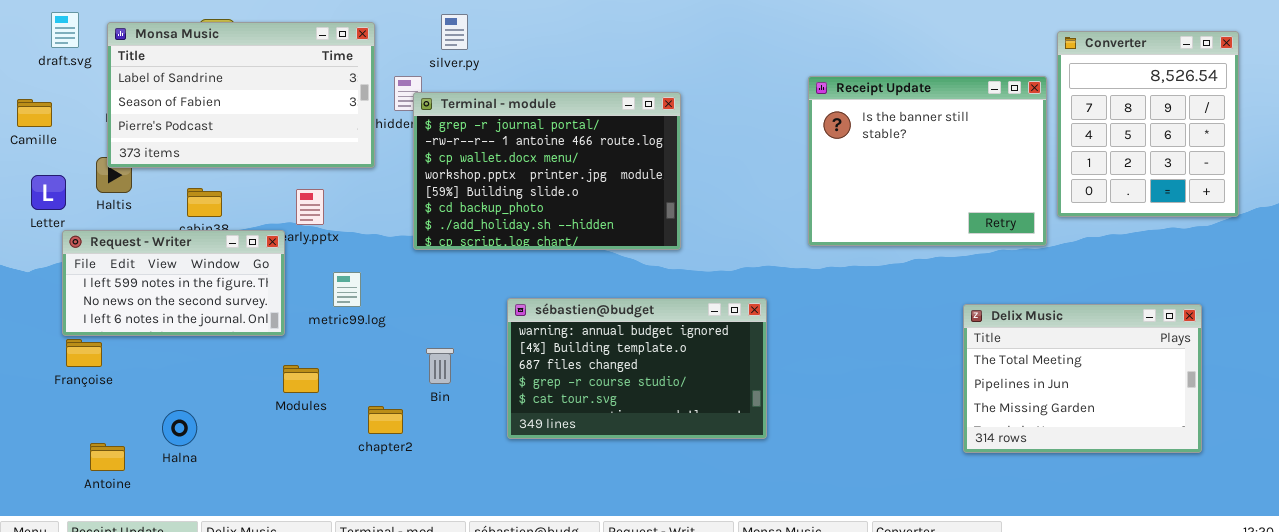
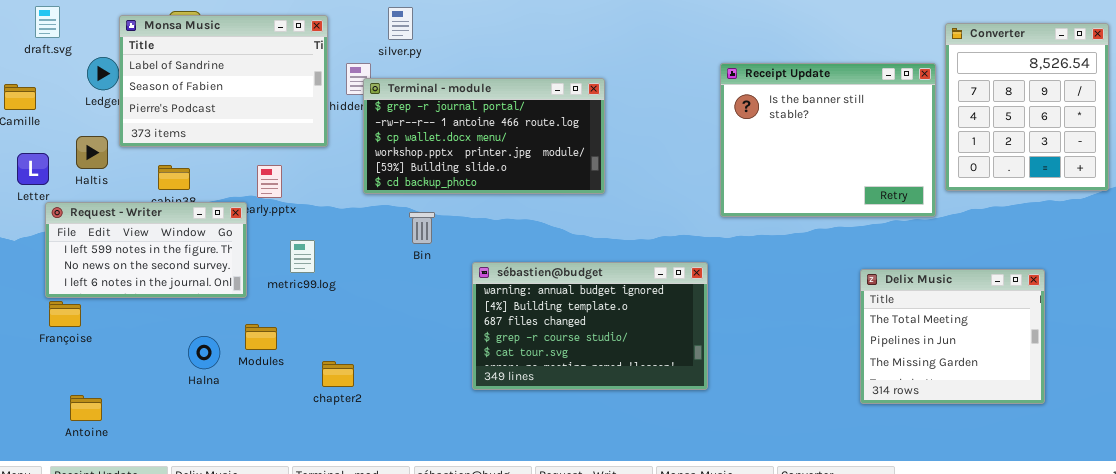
Monsa Music: [107,22,375,168] -> [119,15,328,147], resized
Terminal - module: [413,92,681,250] -> [363,78,605,194], resized
sébastien@budget: [507,298,767,439] -> [472,262,708,390], moved
Delix Music: [963,304,1202,453] -> [860,269,1045,404], resized
Bin: [426,348,454,384] -> [409,212,435,244], moved
Halna: [162,410,197,446] -> [188,336,220,369], moved

